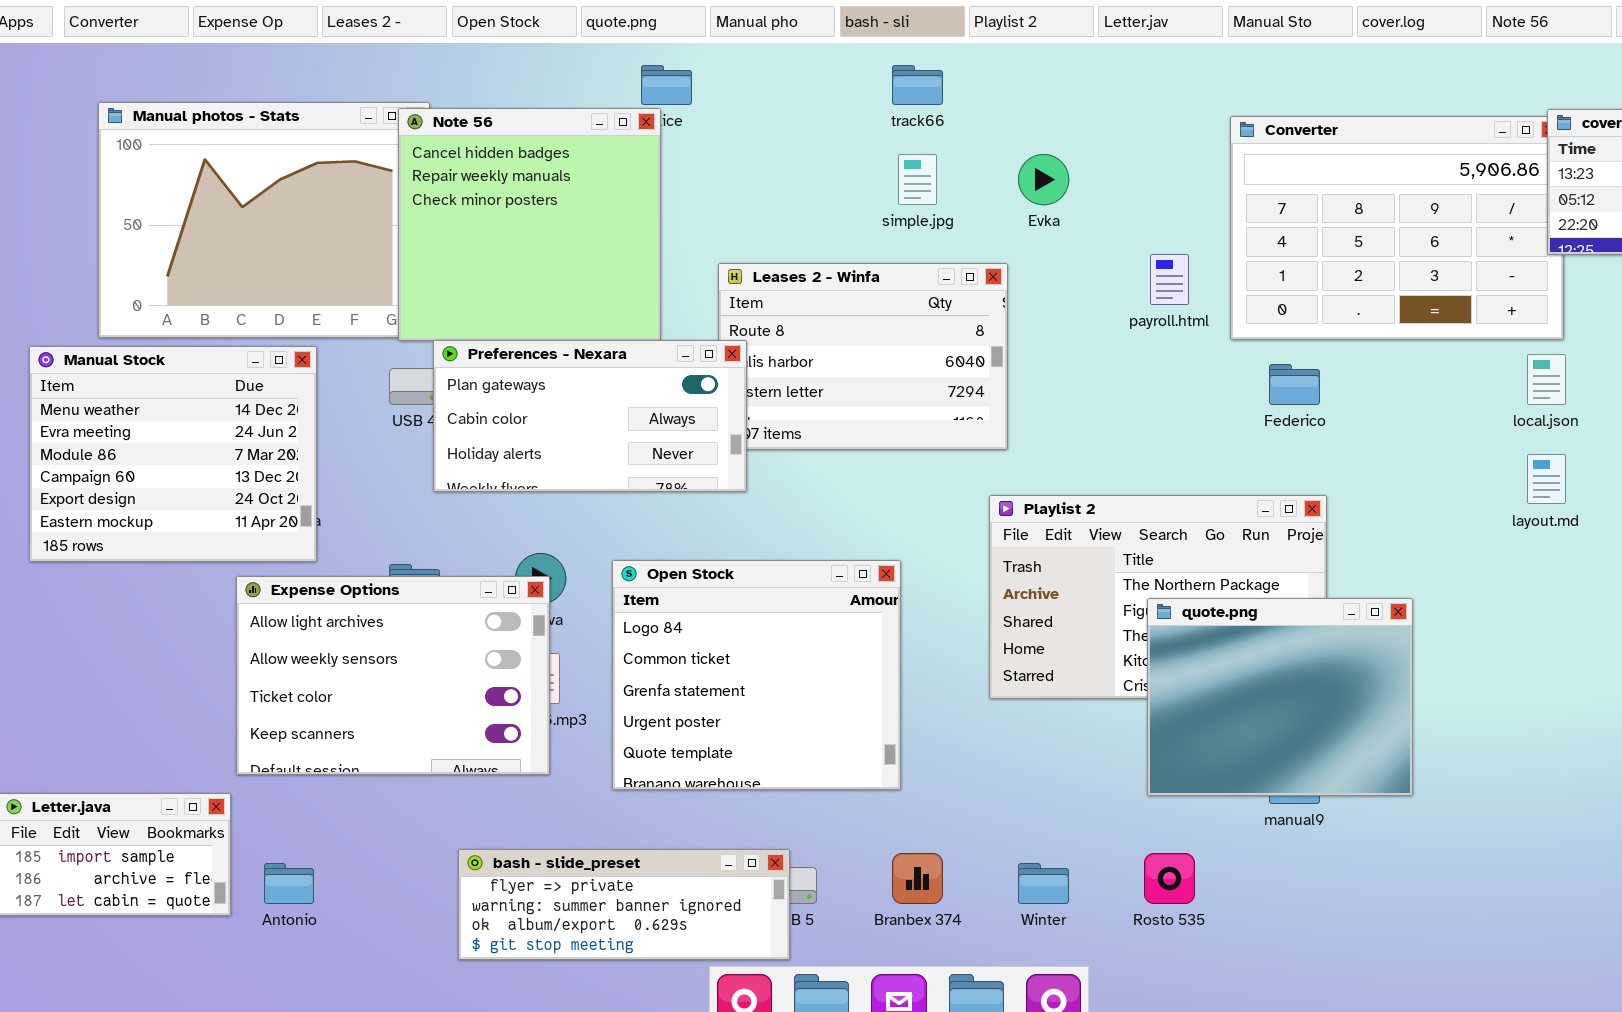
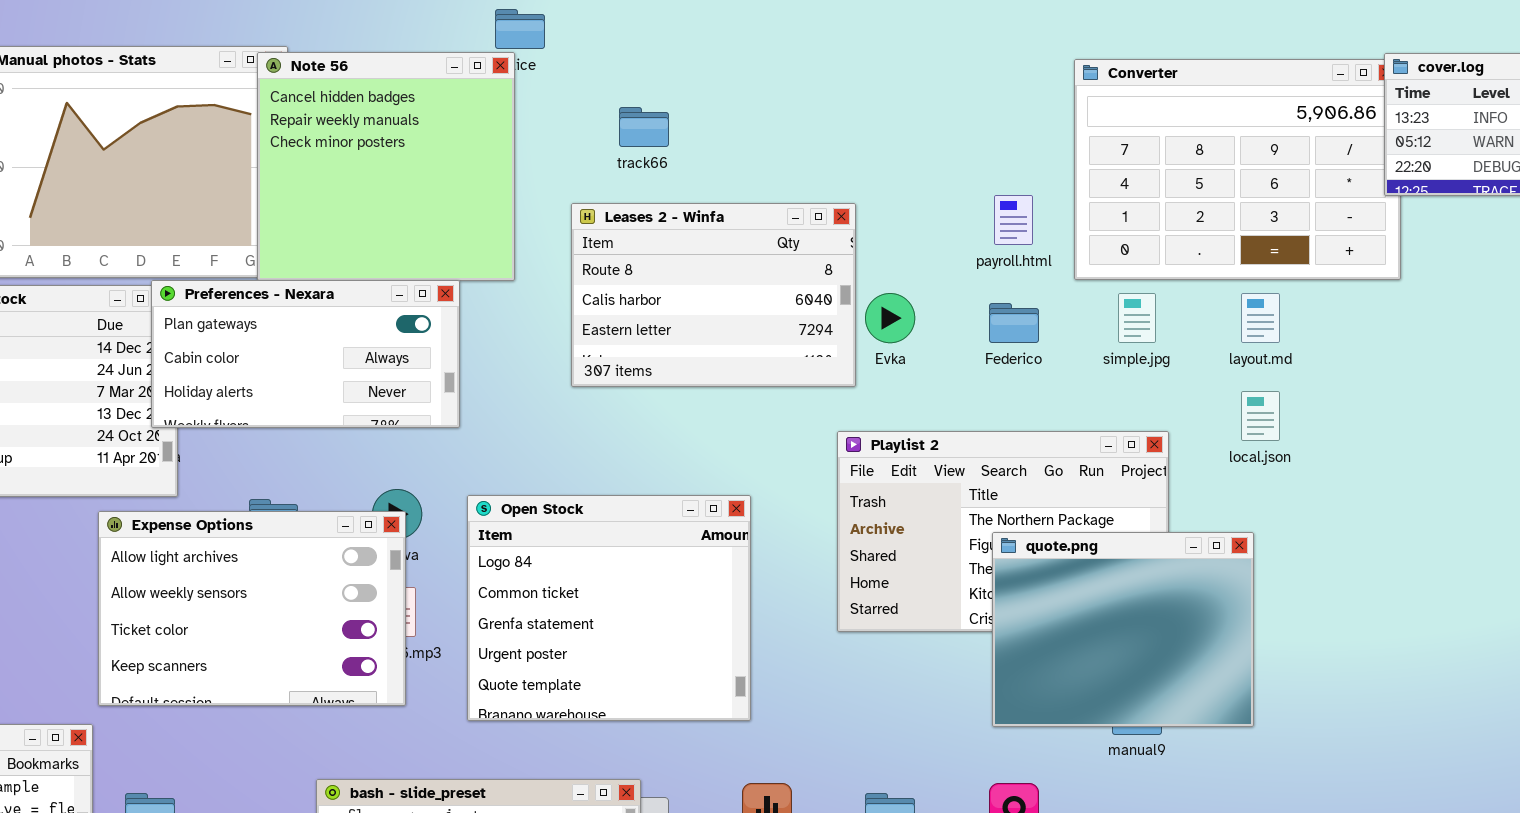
track66: [892,65,943,105] -> [619,107,669,147], moved
simple.jpg: [898,154,937,205] -> [1118,293,1156,343], moved
Evka: [1018,154,1069,205] -> [865,293,915,343], moved
Preferences - Nexara: [433,340,747,492] -> [151,280,460,428], moved
local.json: [1527,354,1566,405] -> [1241,391,1280,441], moved
Federico: [1269,364,1320,405] -> [989,303,1039,343], moved
layout.md: [1527,454,1566,504] -> [1241,293,1280,343], moved

